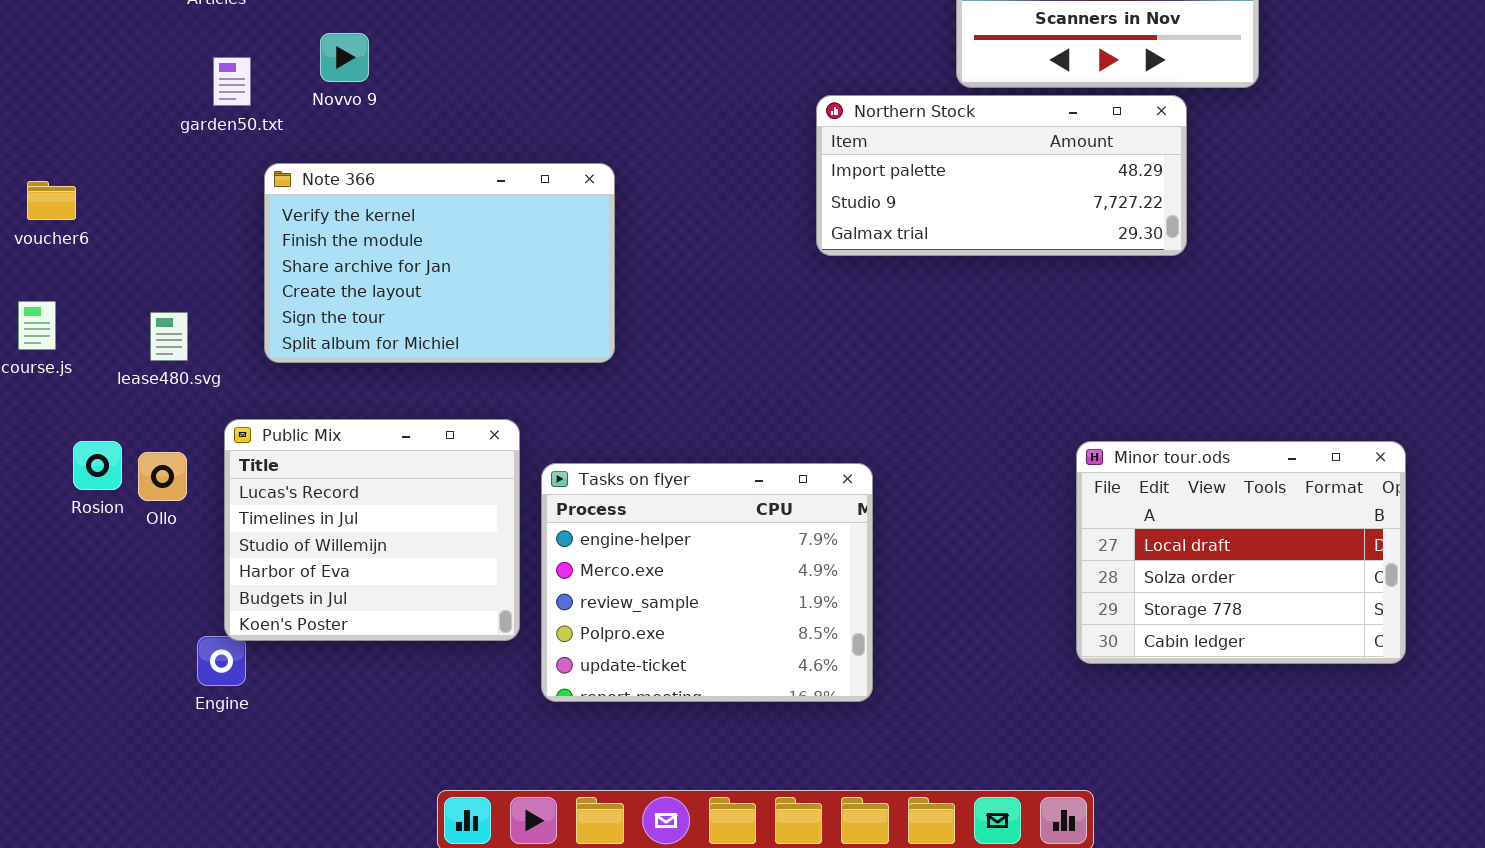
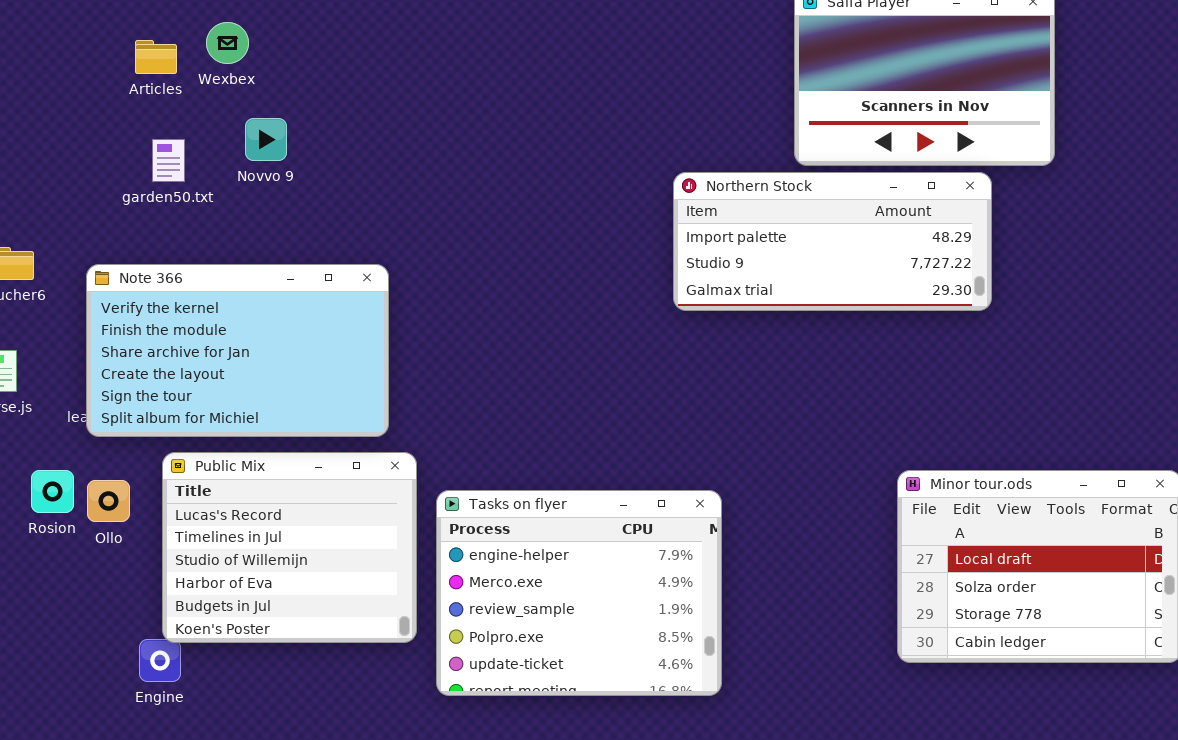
Note 366: [264,163,615,363] -> [86,264,389,437], moved

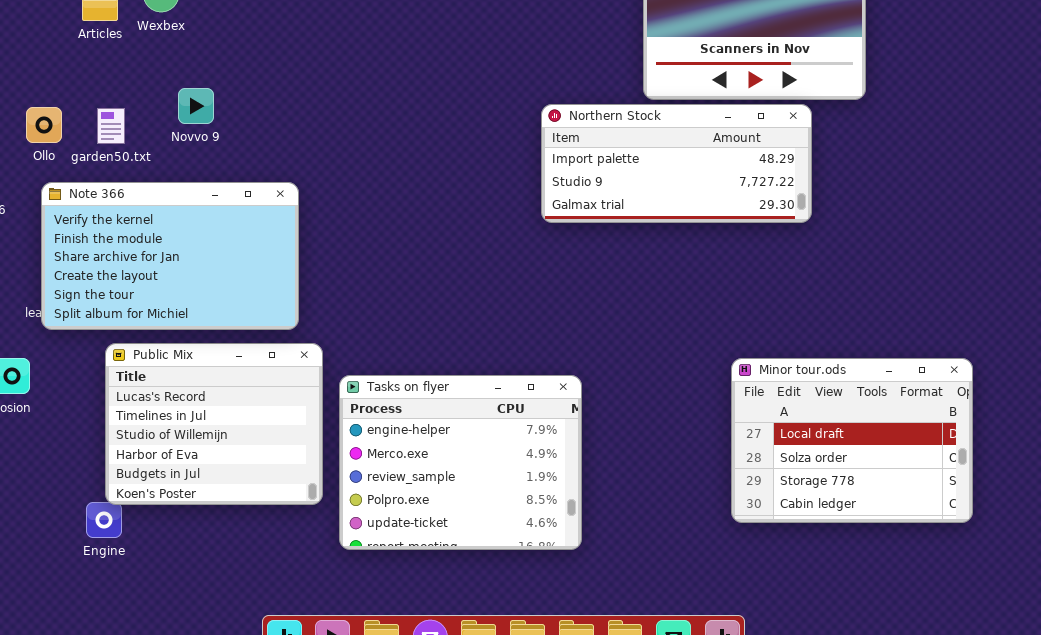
Novvo 9: [245,118,287,161] -> [178,88,214,124], moved
garden50.txt: [152,139,185,182] -> [97,108,125,144], moved
Ollo: [87,480,130,522] -> [26,107,62,143], moved

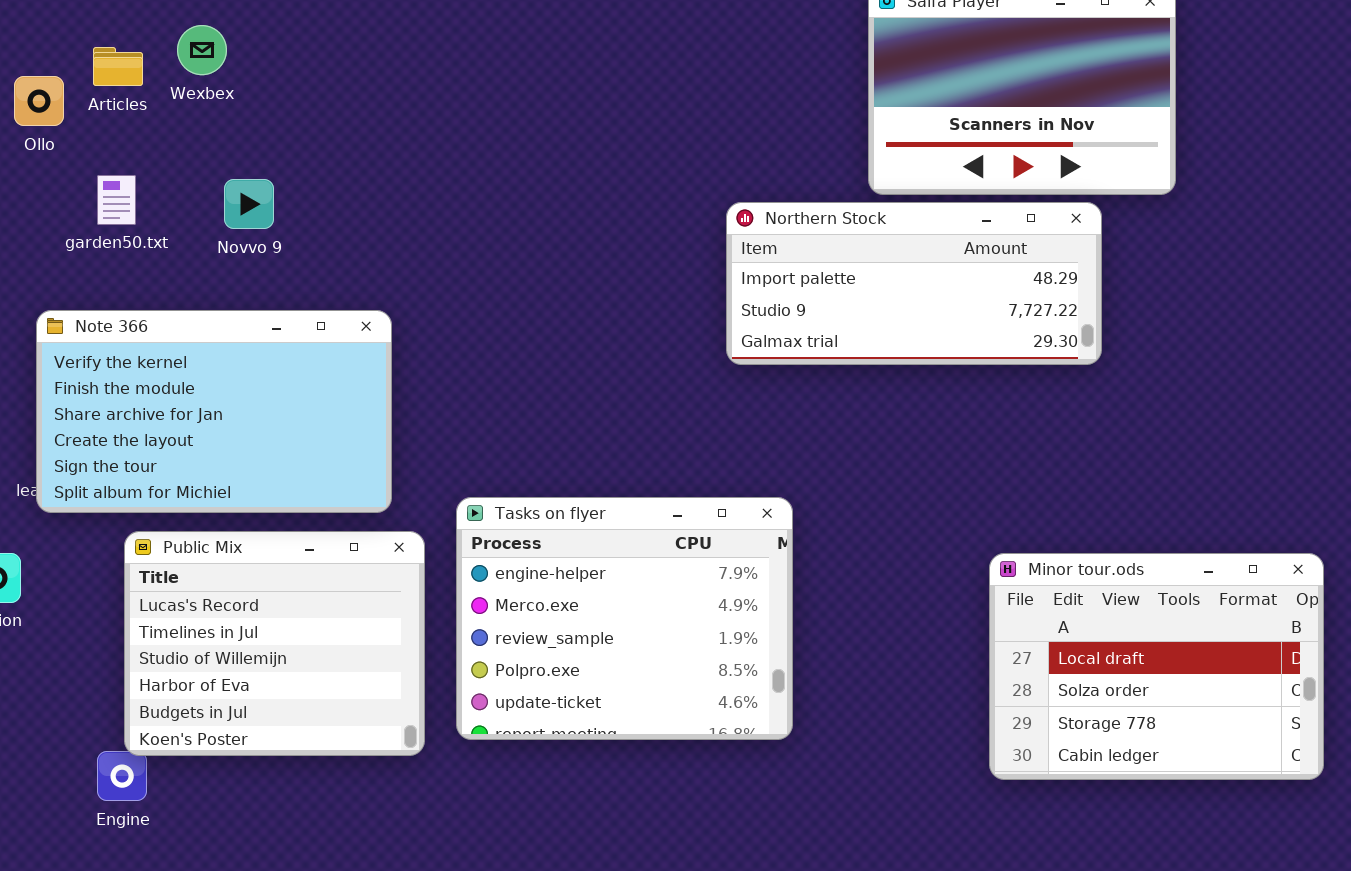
Ollo: [26,107,62,143] -> [14,76,64,126], moved
garden50.txt: [97,108,125,144] -> [97,175,136,225], moved
Tasks on flyer: [339,375,582,550] -> [456,497,793,740], moved

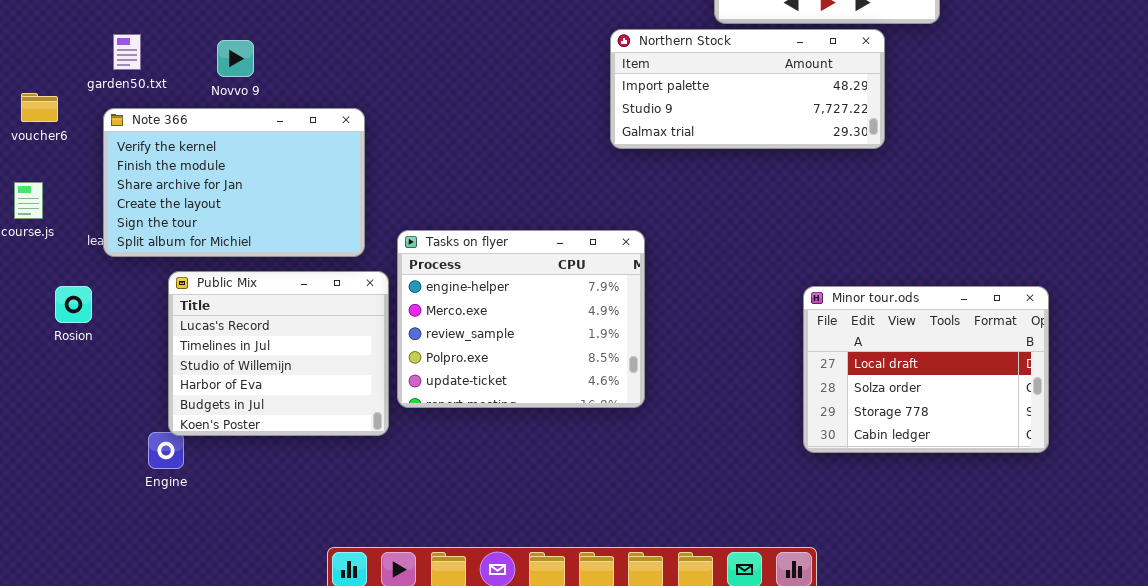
garden50.txt: [97,175,136,225] -> [113,34,141,70], moved
Novvo 9: [224,179,274,229] -> [217,40,254,77], moved
Tasks on flyer: [456,497,793,740] -> [397,230,645,408], moved

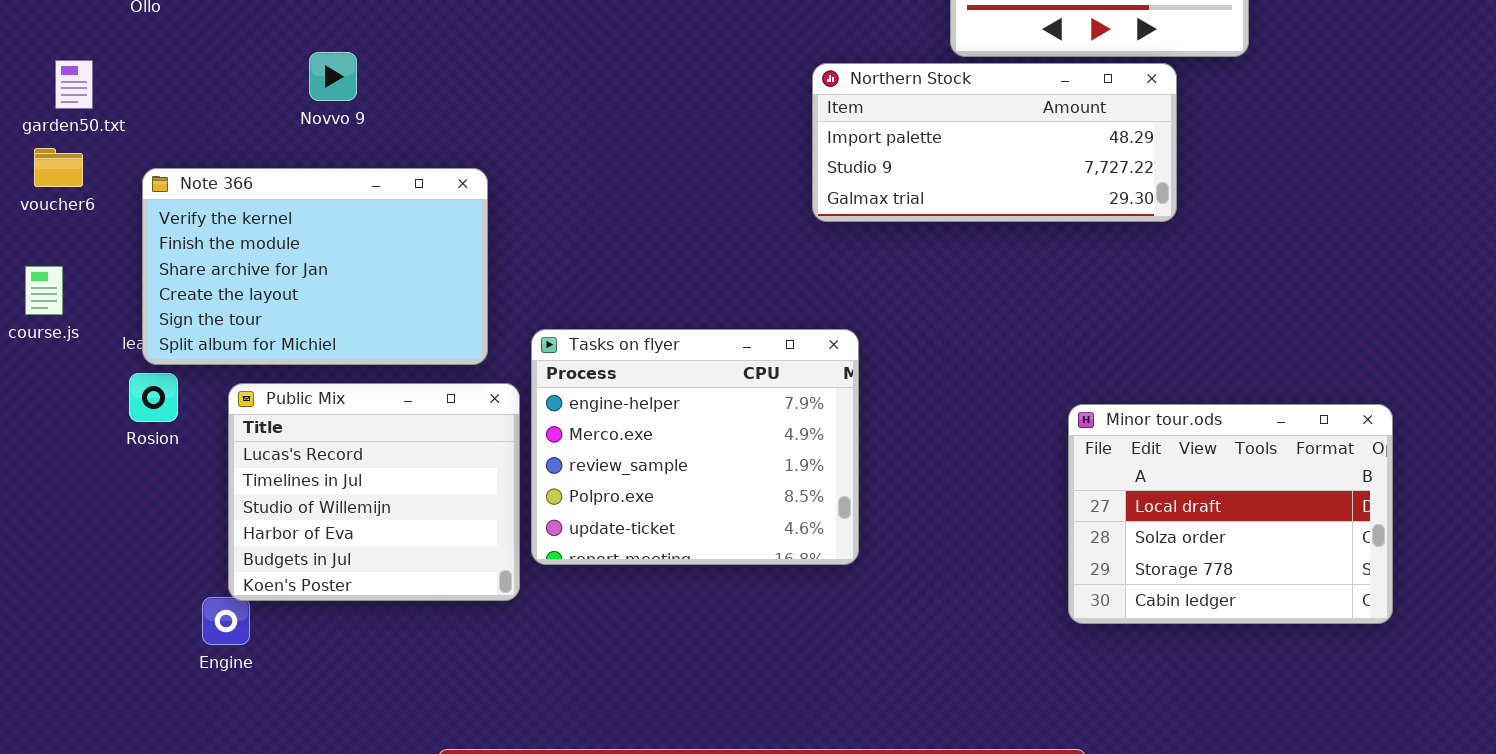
garden50.txt: [113,34,141,70] -> [55,60,93,109], moved
Novvo 9: [217,40,254,77] -> [309,52,357,101], moved
Rosion: [55,286,92,323] -> [129,373,178,422], moved

